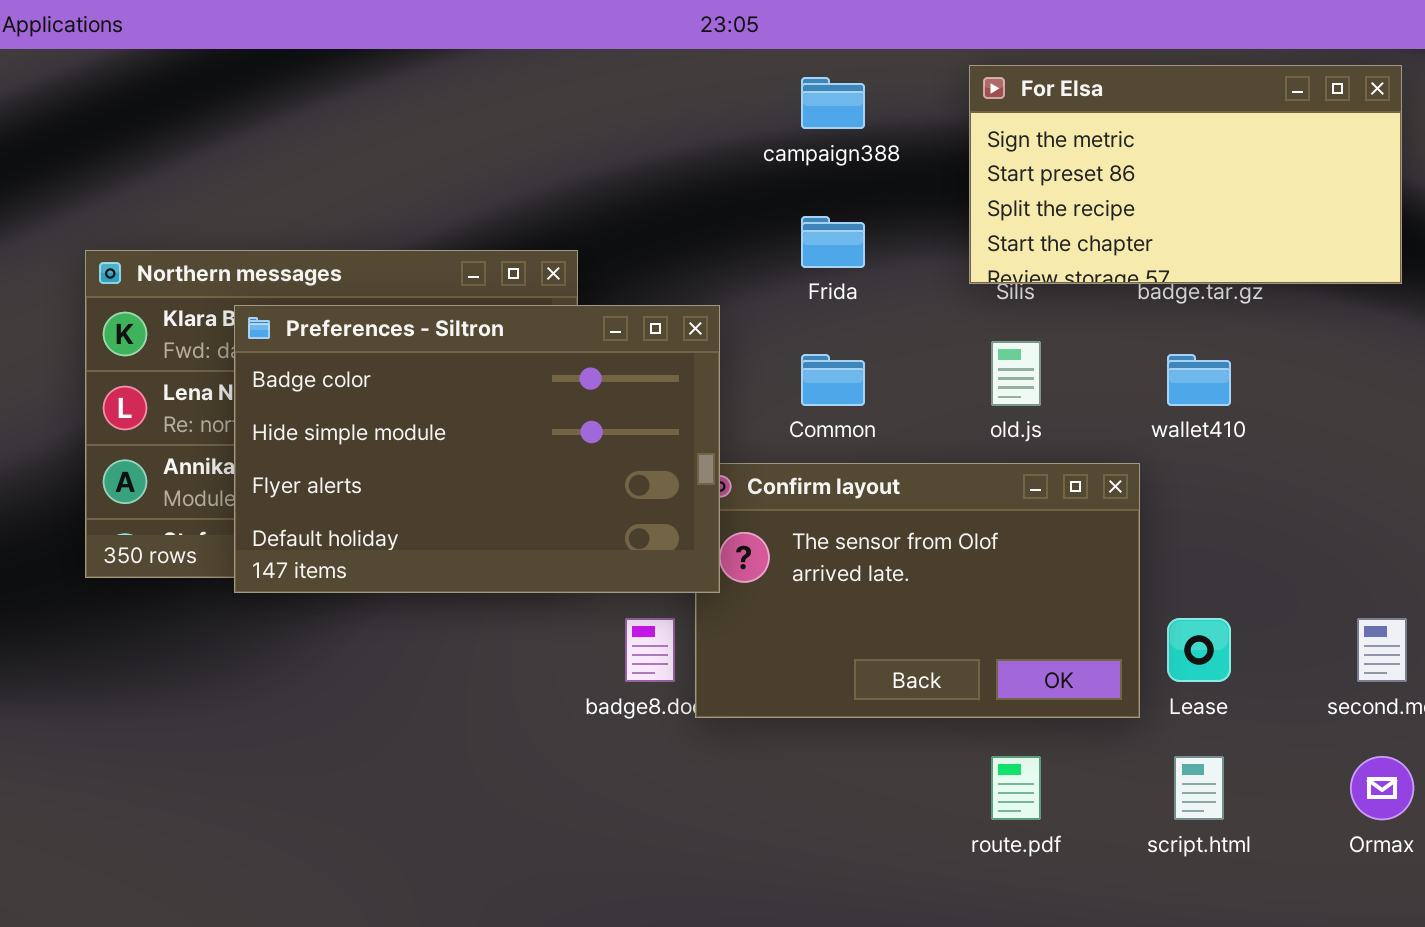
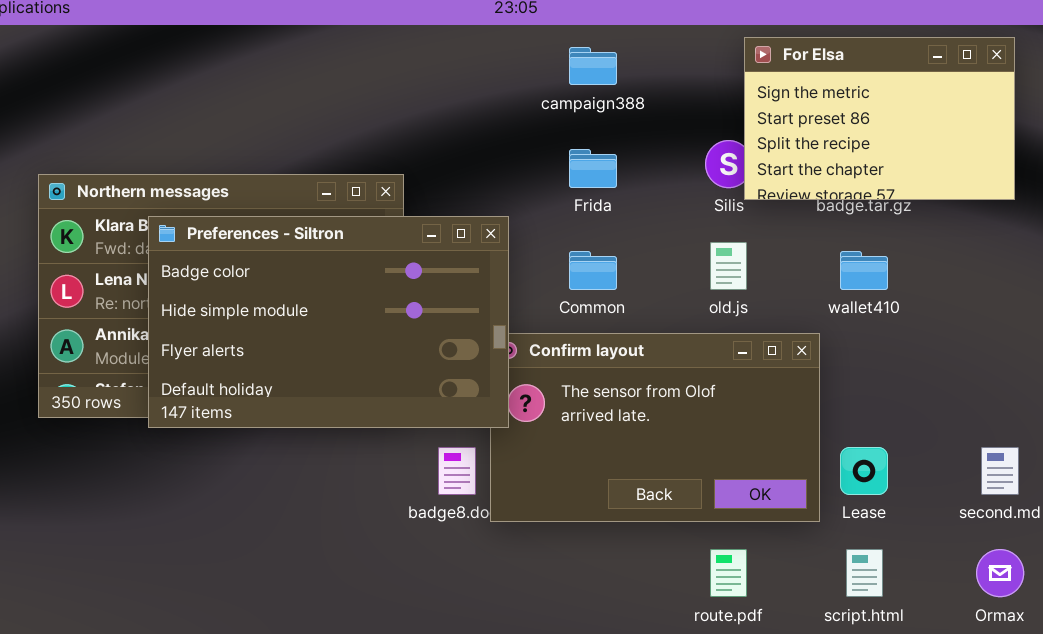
For Elsa: [969,65,1402,284] -> [744,37,1015,200], resized

